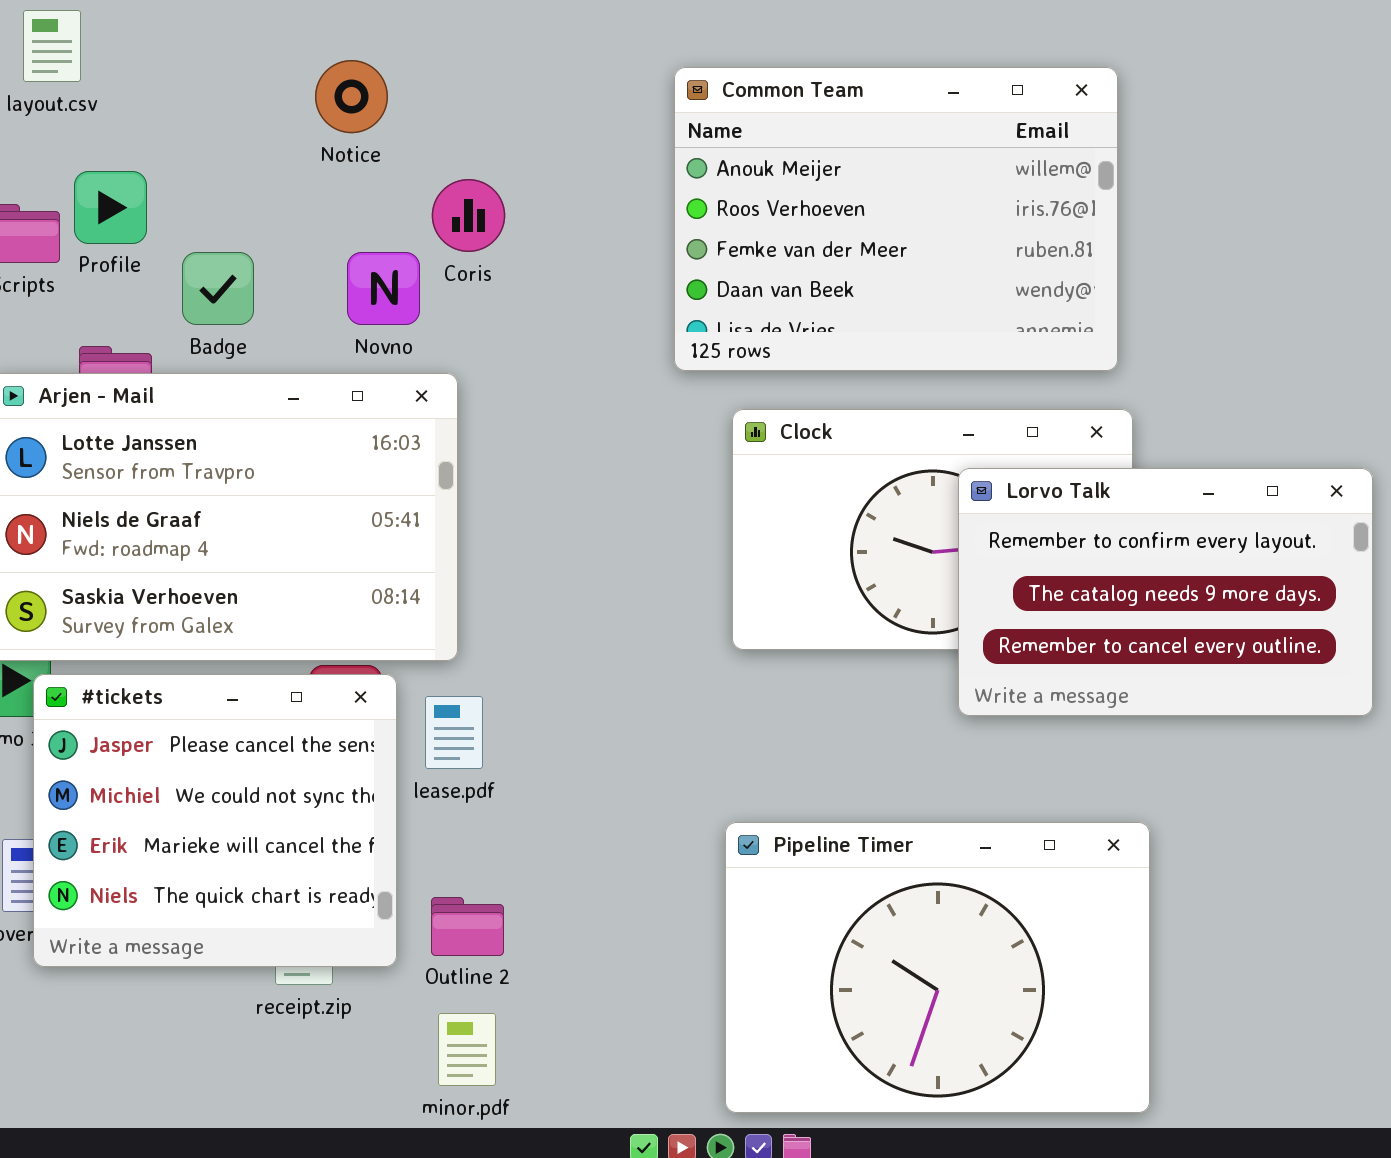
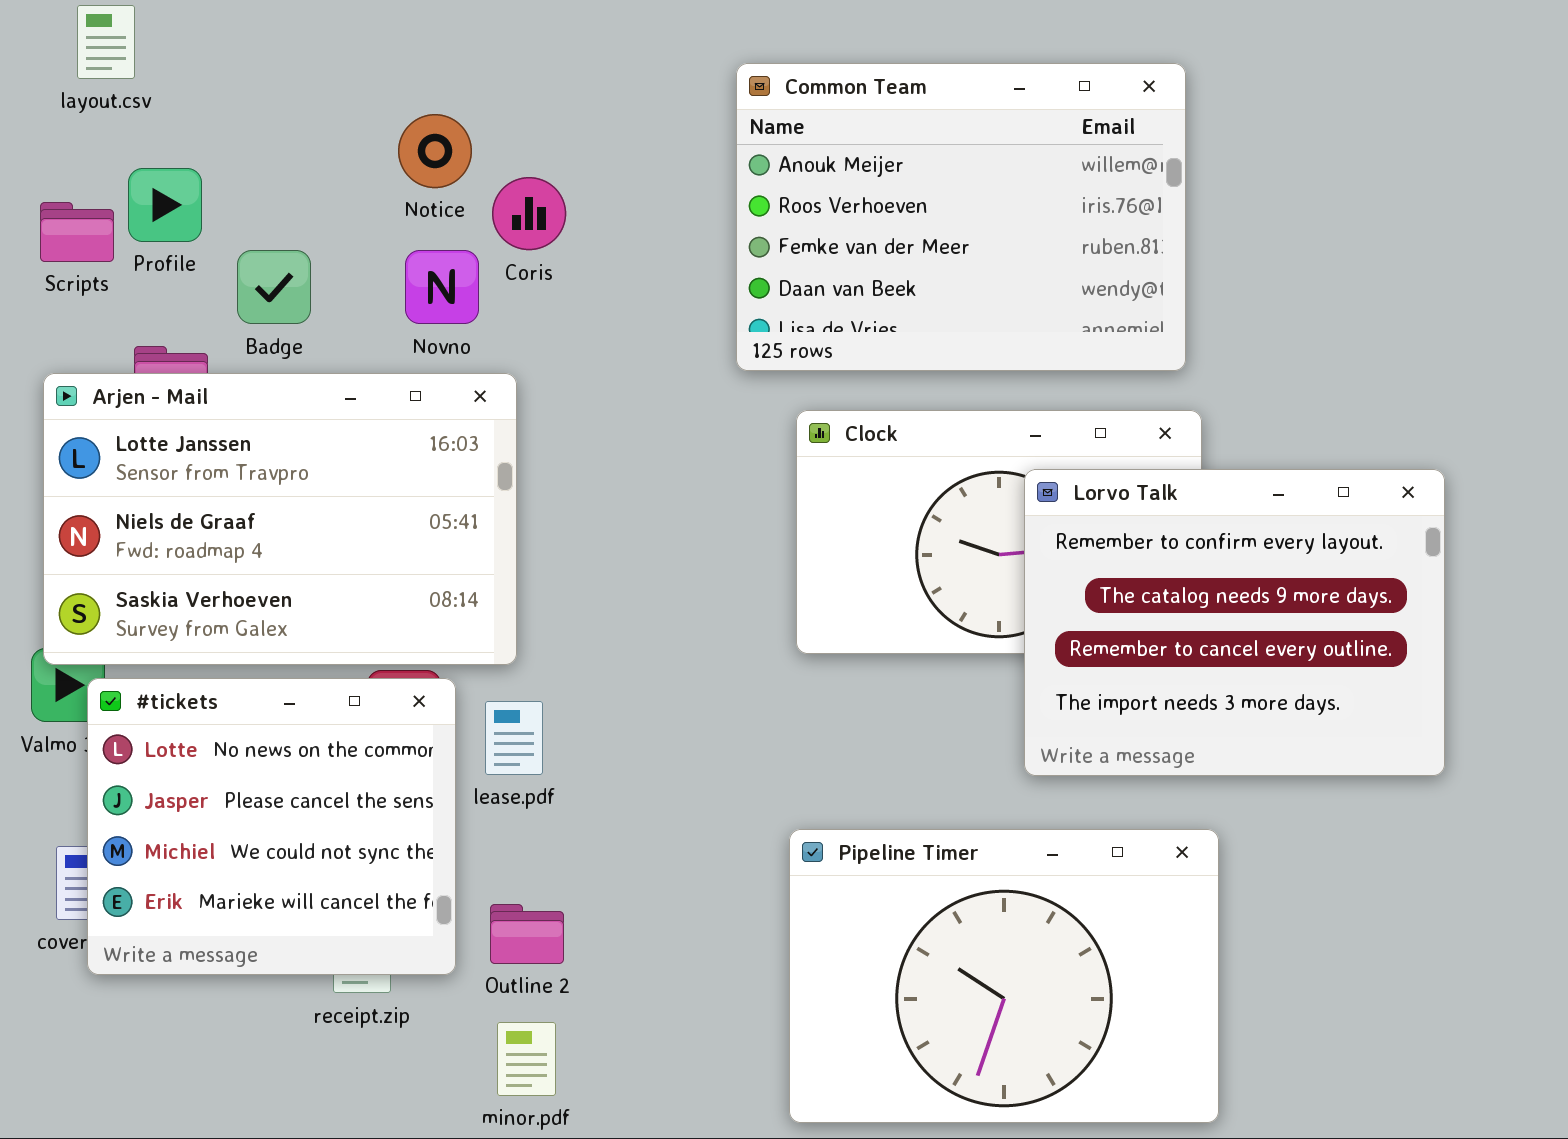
Notice: [315,60,388,133] -> [398,114,472,188], moved
Lorvo Talk: [958,468,1373,716] -> [1024,469,1445,776], resized
#tickets: [33,674,397,967] -> [87,678,456,975], scrolled up 1 row

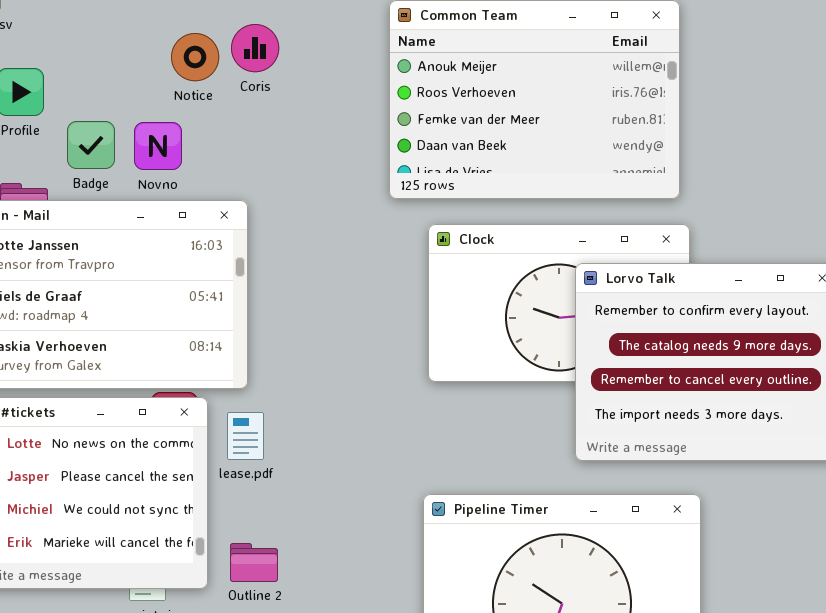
Coris: [492,177,566,250] -> [231,24,279,72], moved
Novno: [405,250,479,324] -> [134,122,182,170], moved

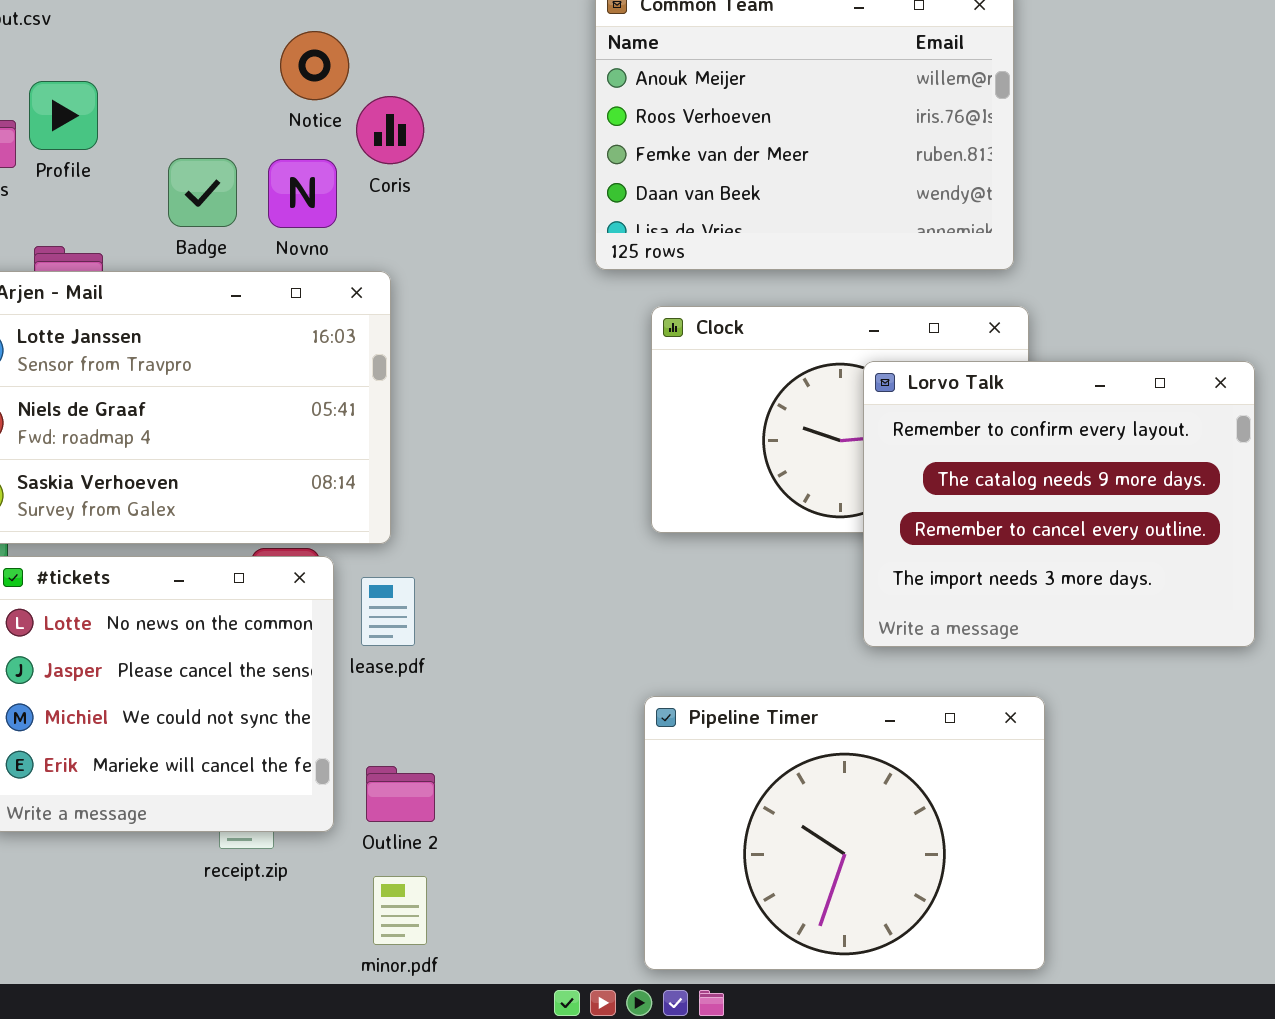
Coris: [231,24,279,72] -> [356,96,424,164], moved
Badge: [67,121,115,169] -> [168,158,237,227], moved
Novno: [134,122,182,170] -> [268,159,337,228], moved

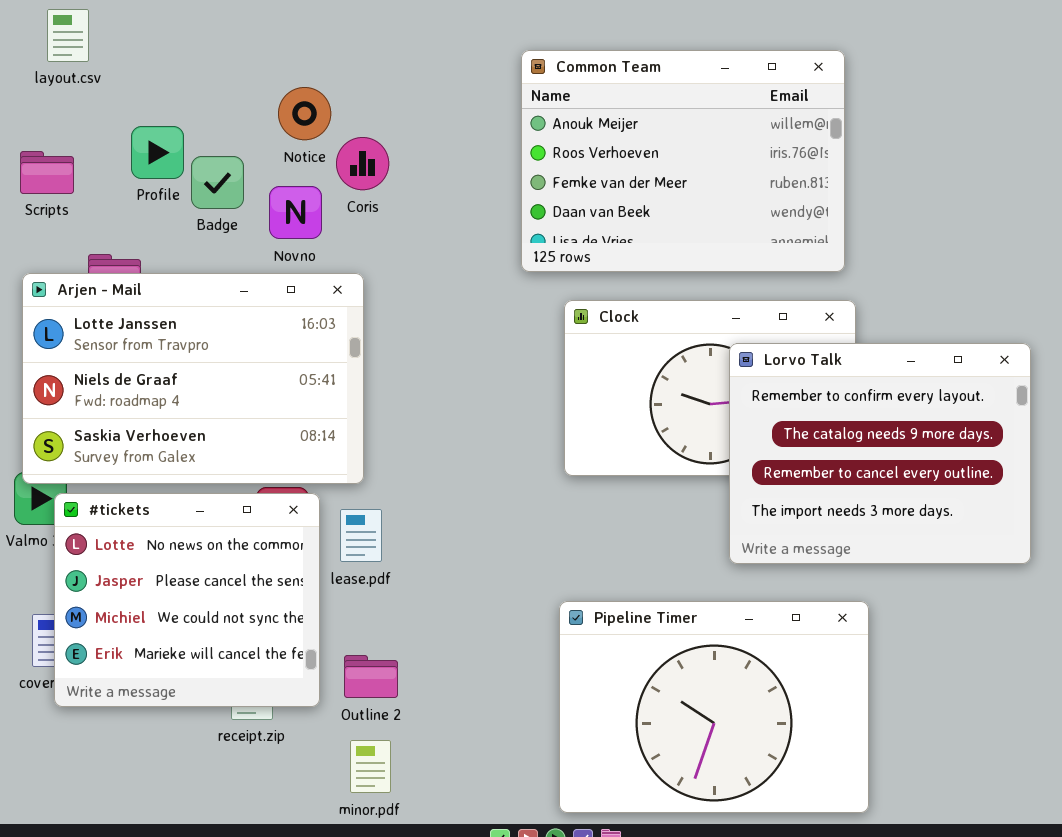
Profile: [29,81,98,150] -> [131,126,184,179], moved
Badge: [168,158,237,227] -> [191,156,244,209], moved

